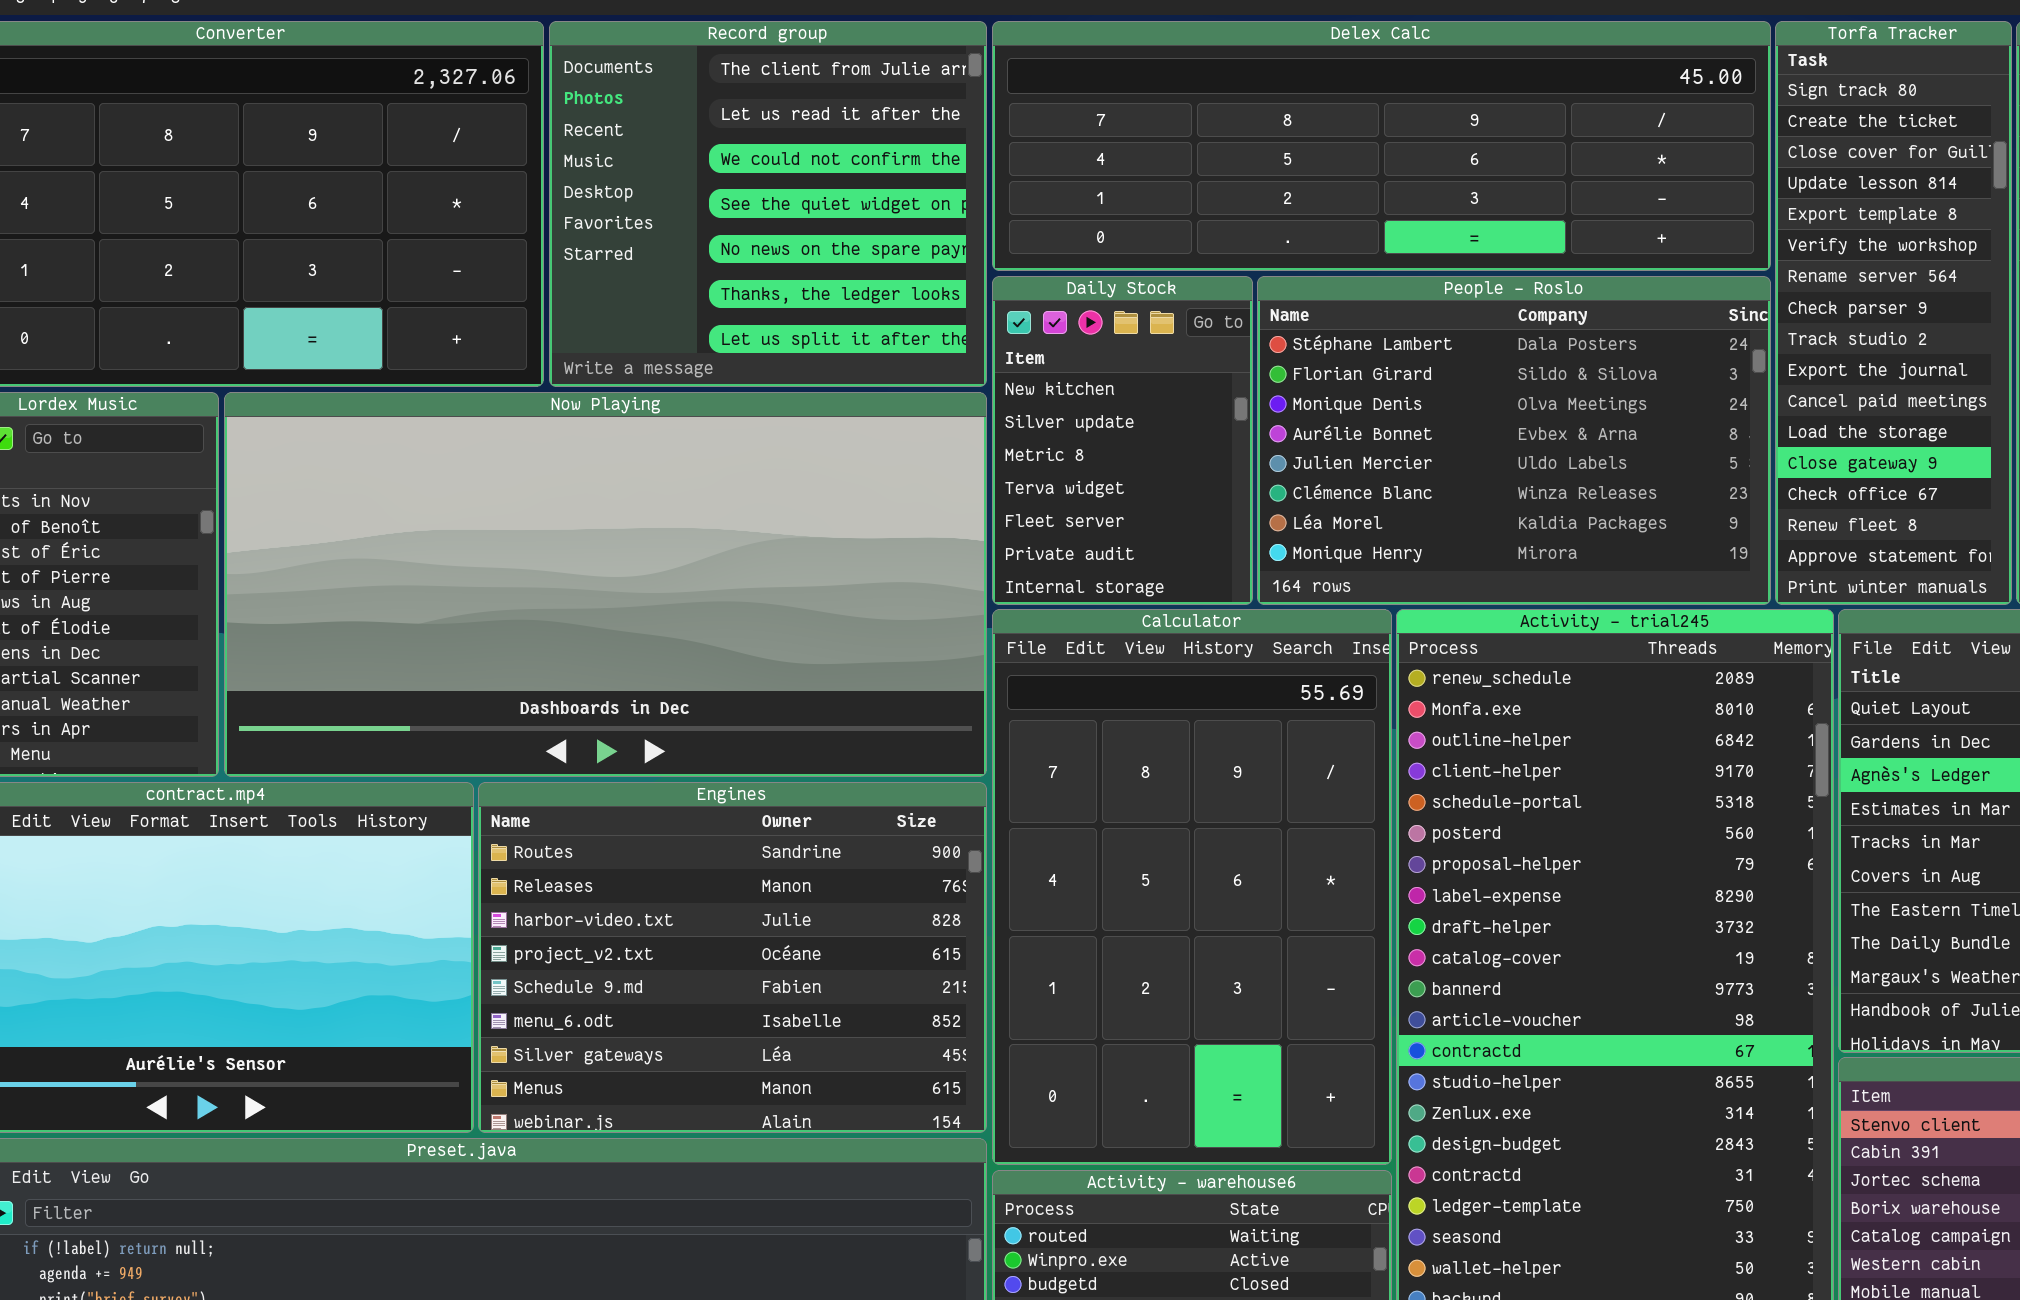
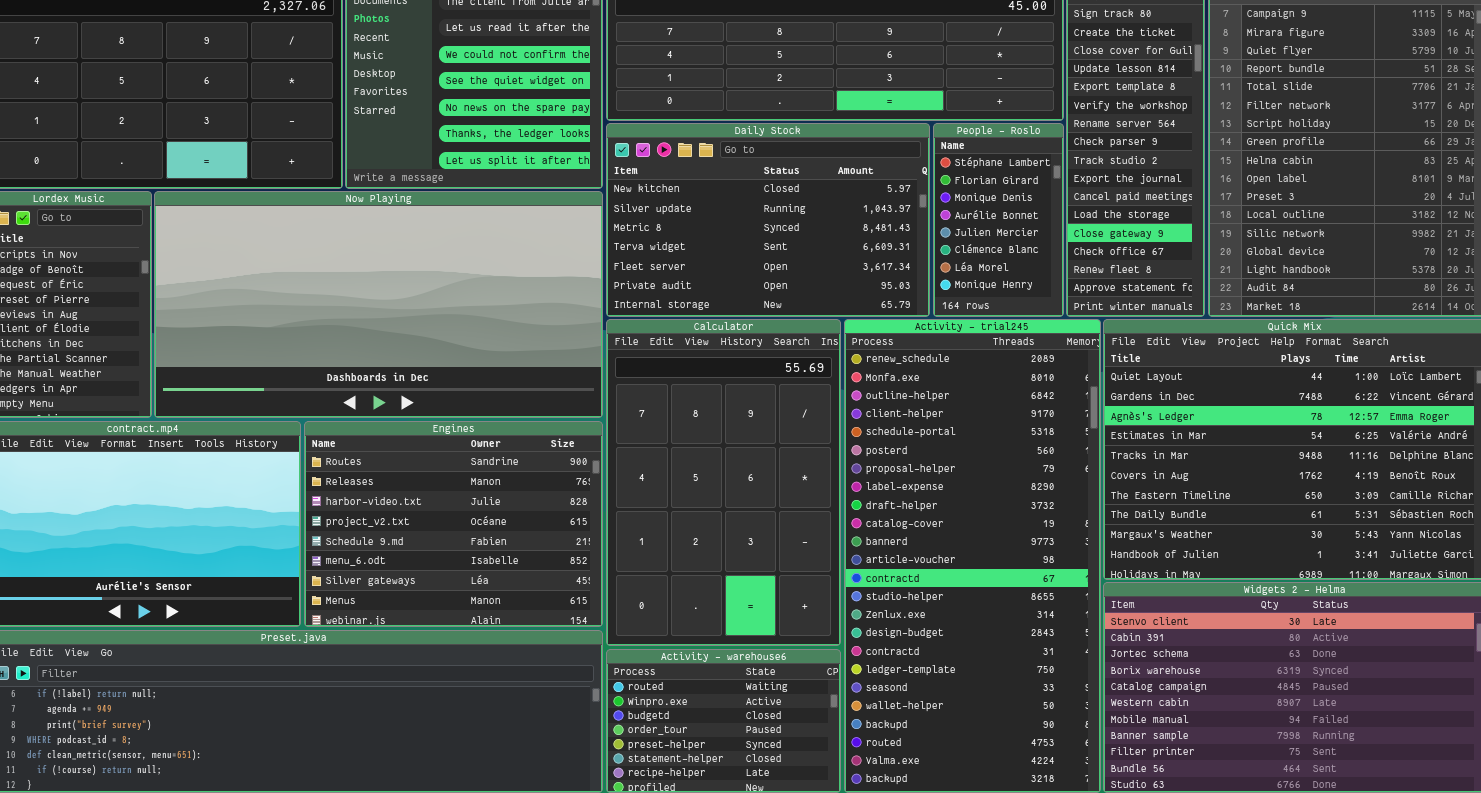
Daily Stock: [992,276,1253,605] -> [606,123,930,317], resized
People - Roslo: [1257,276,1771,605] -> [933,123,1064,317], resized

